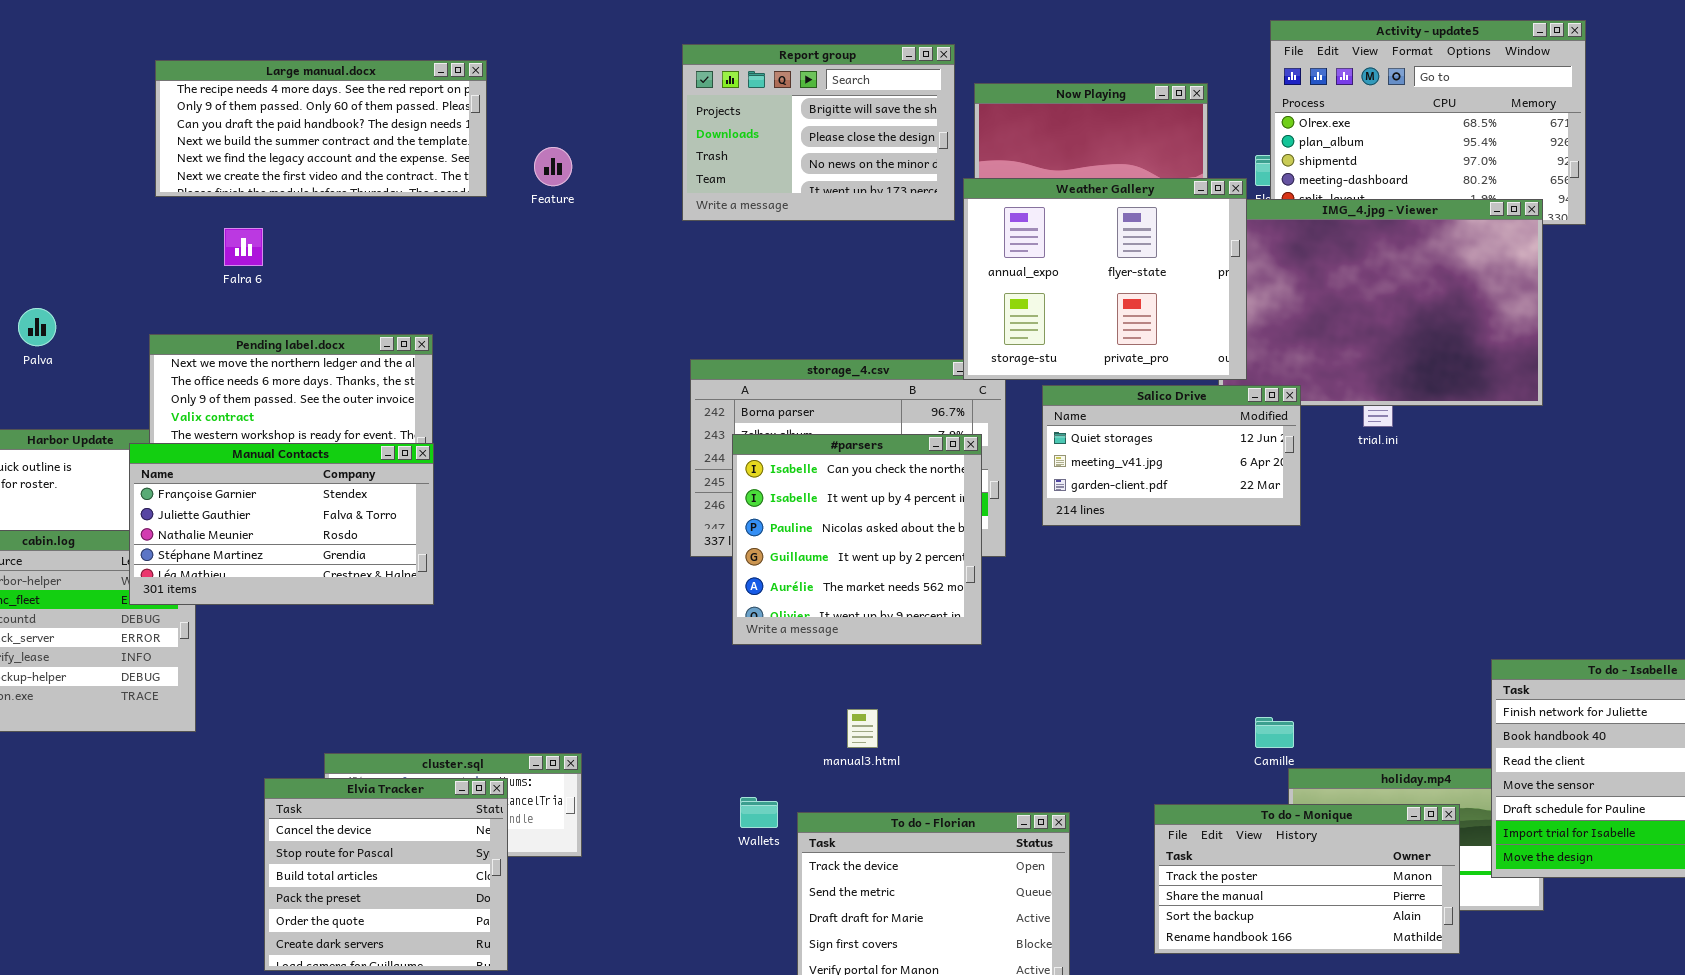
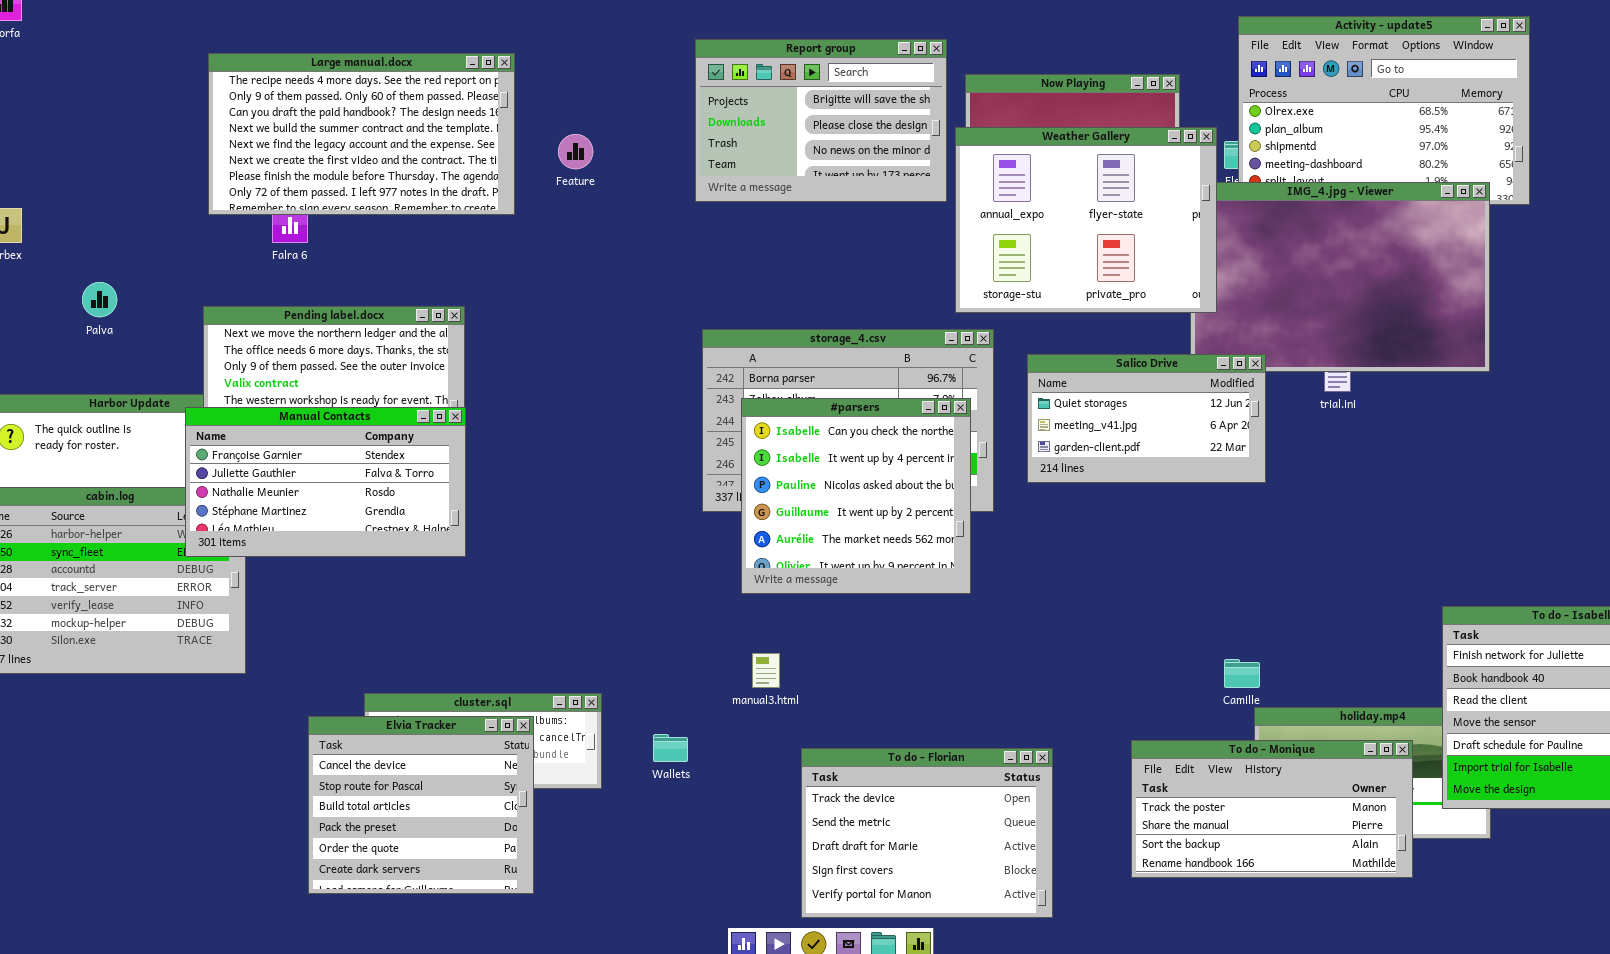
Large manual.docx: [155,60,487,197] -> [208,53,515,215], resized
Weather Gallery: [963,178,1247,380] -> [955,127,1217,313], moved
manual3.html: [847,709,878,748] -> [752,653,780,688], moved
Wallets: [740,797,778,828] -> [653,734,688,762], moved

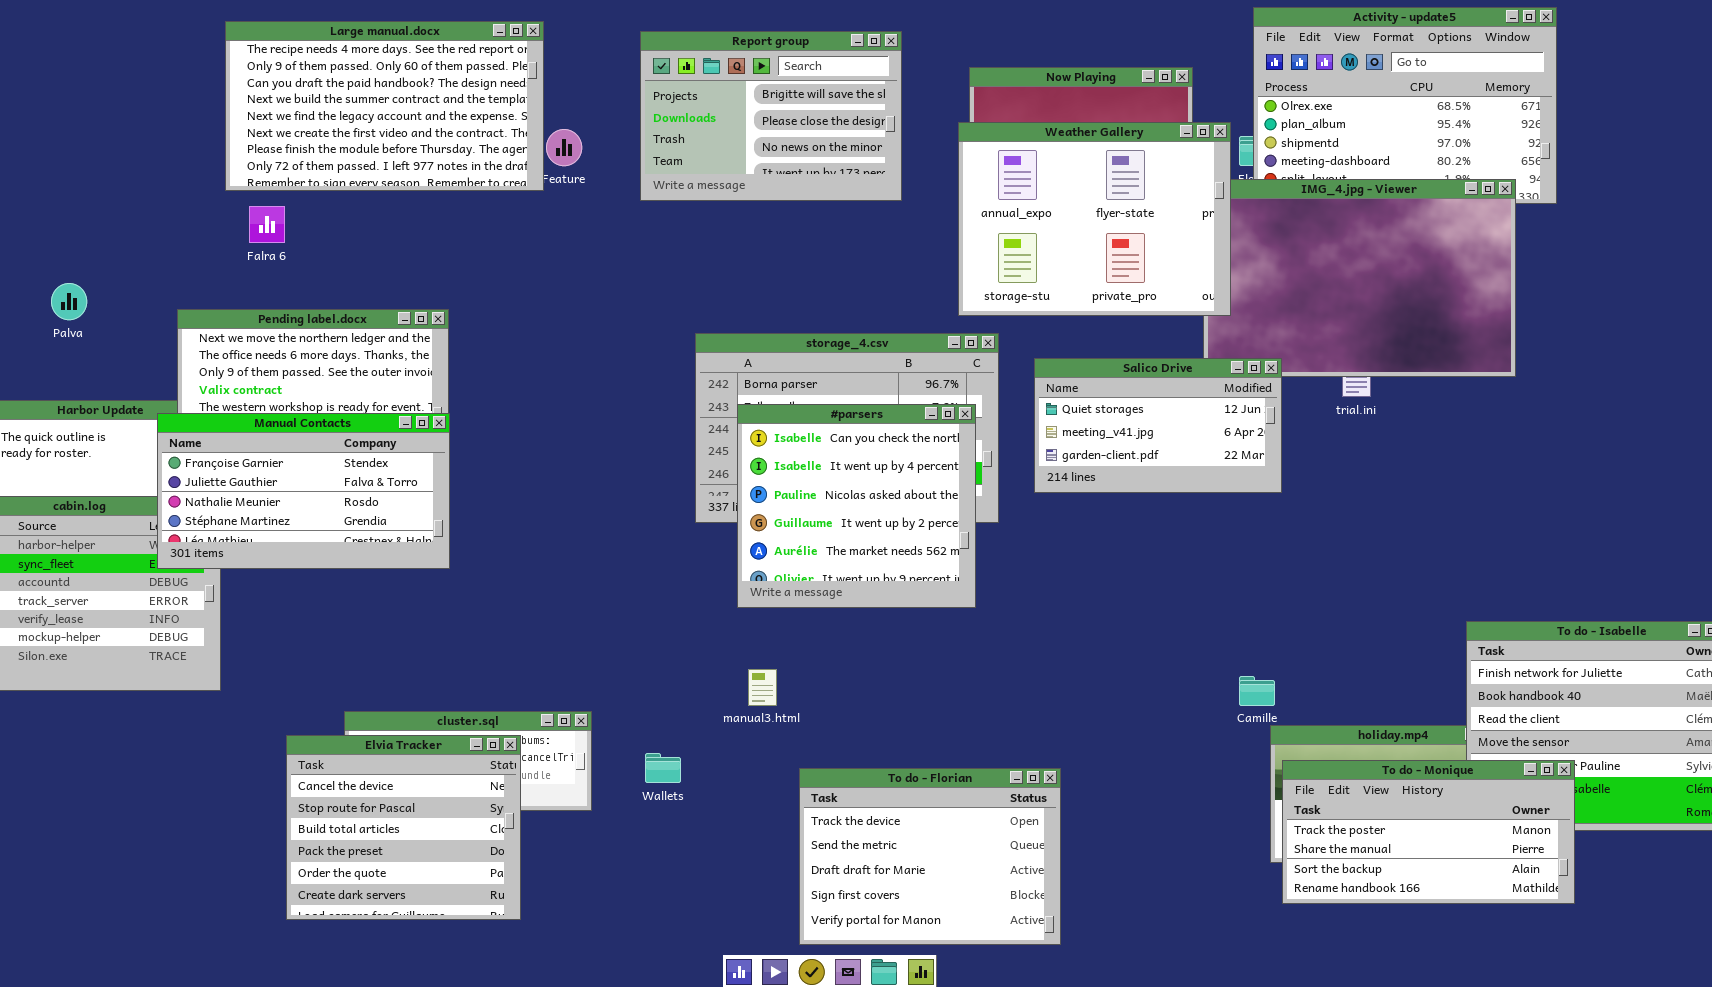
Report group: [695,39,947,202] -> [640,31,902,201], moved
Large manual.docx: [208,53,515,215] -> [225,21,544,191], moved
To do - Monique: [1131,740,1413,878] -> [1282,760,1575,904], moved

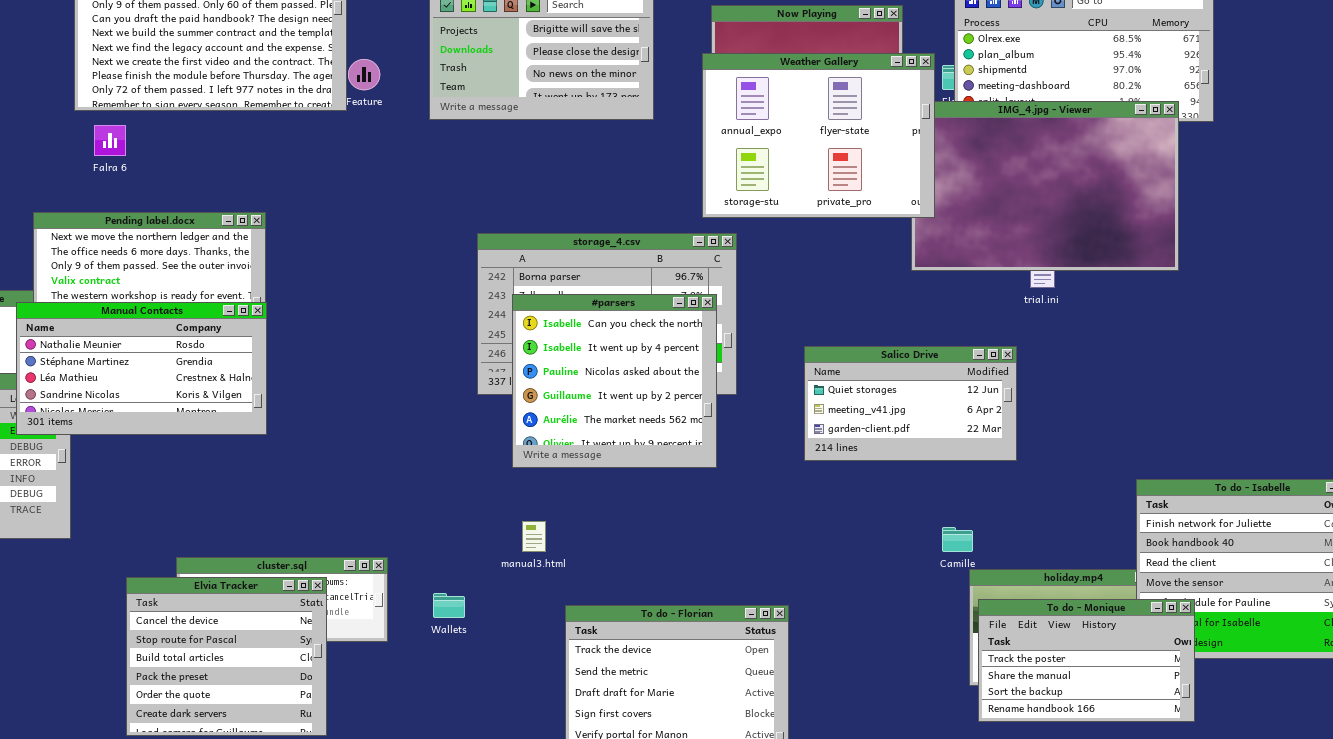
Salico Drive: [1034,358,1282,493] -> [804,346,1017,461], moved
Manual Contacts: [157,413,450,569] -> [16,302,267,435], scrolled down 2 rows
To do - Monique: [1282,760,1575,904] -> [978,599,1195,722], resized

